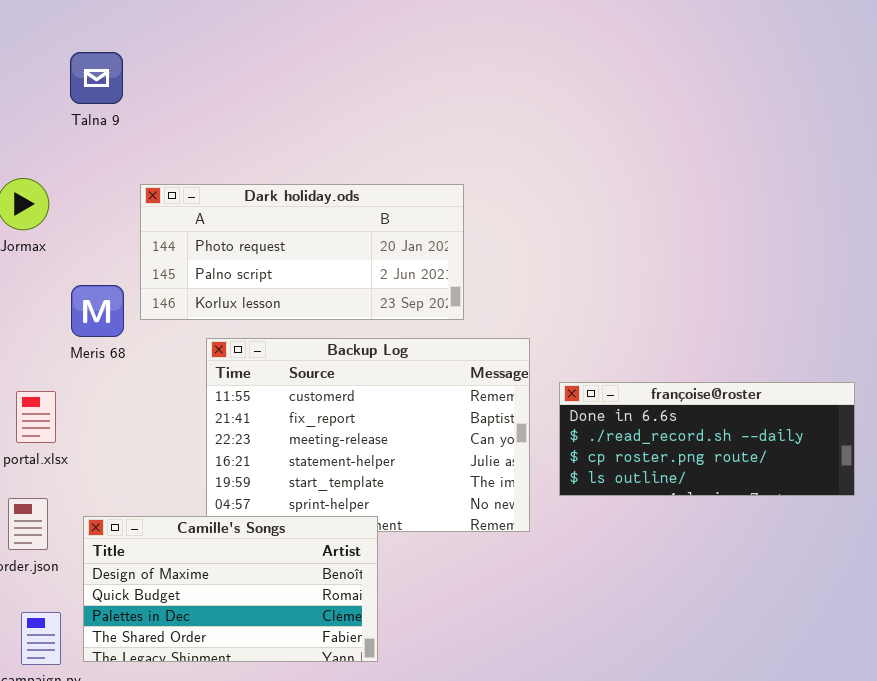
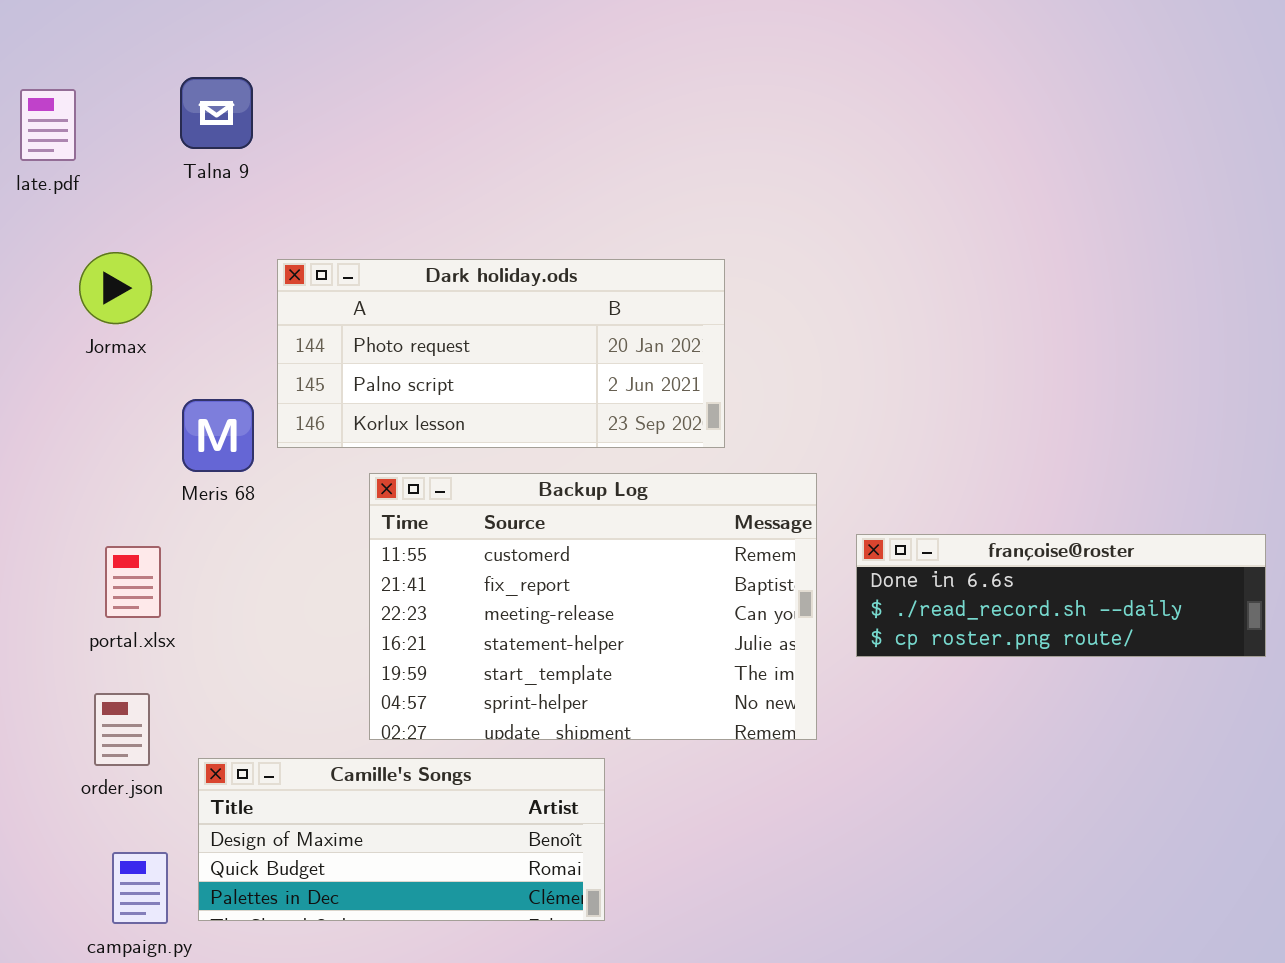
françoise@roster: [559,382,855,496] -> [856,534,1266,657], resized
Camille's Songs: [83,516,378,662] -> [198,758,605,921], resized

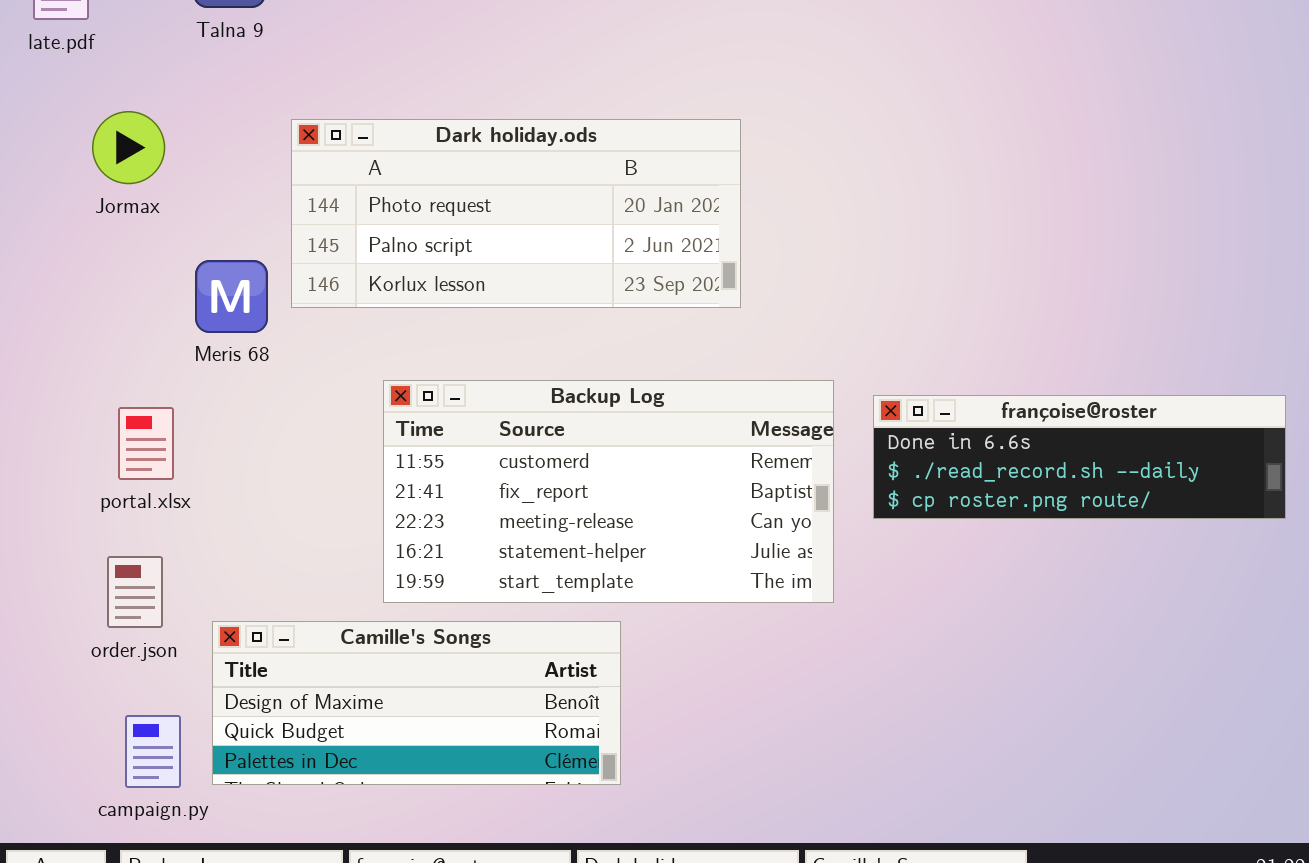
Backup Log: [369,473,817,740] -> [383,380,834,603], resized

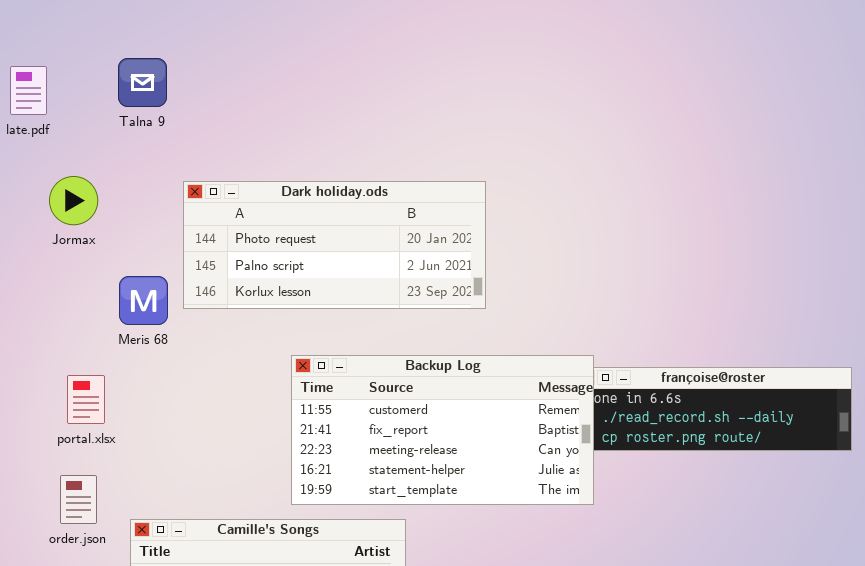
Backup Log: [383,380,834,603] -> [291,355,594,505], moved

